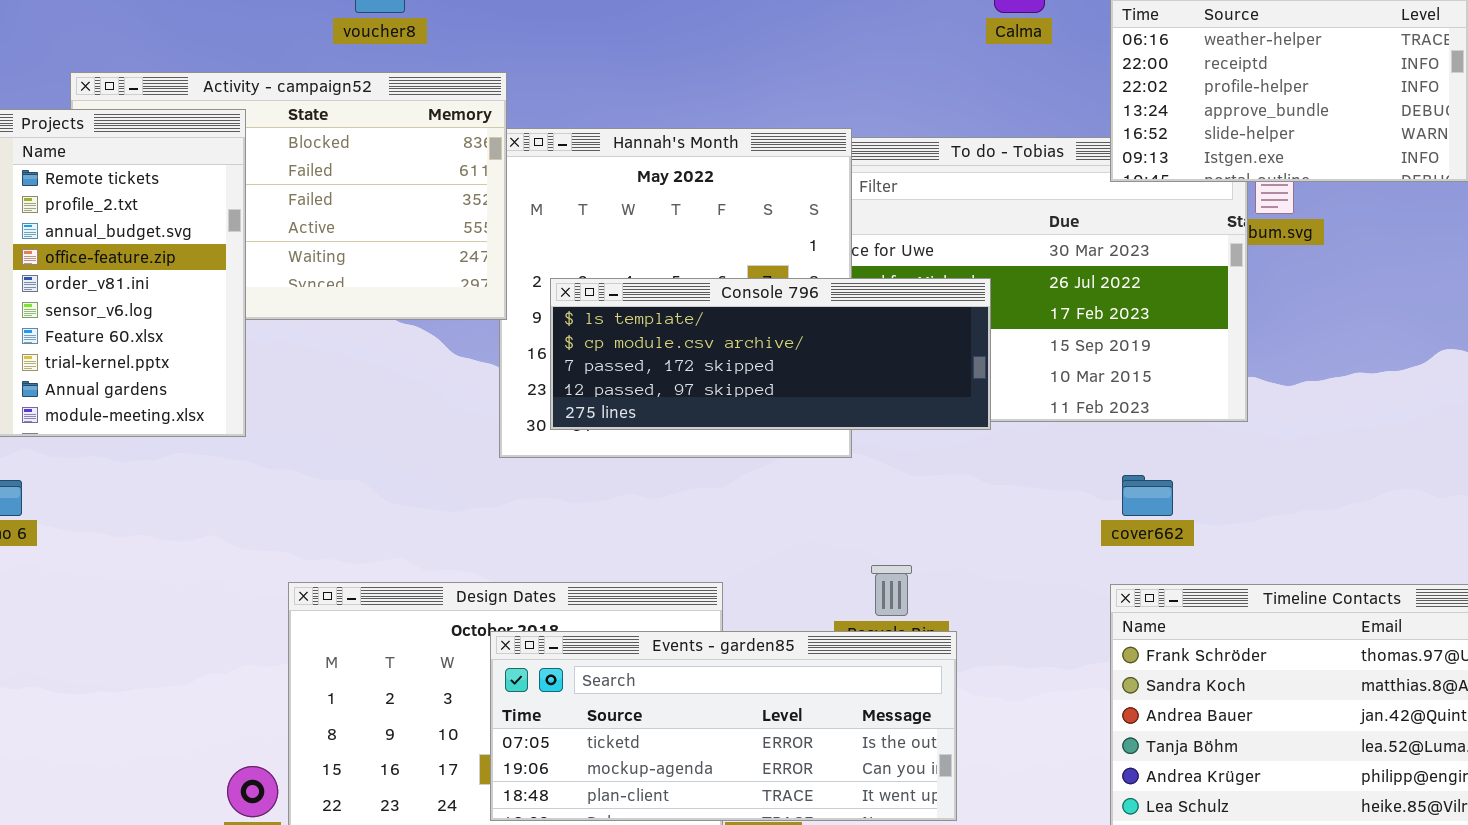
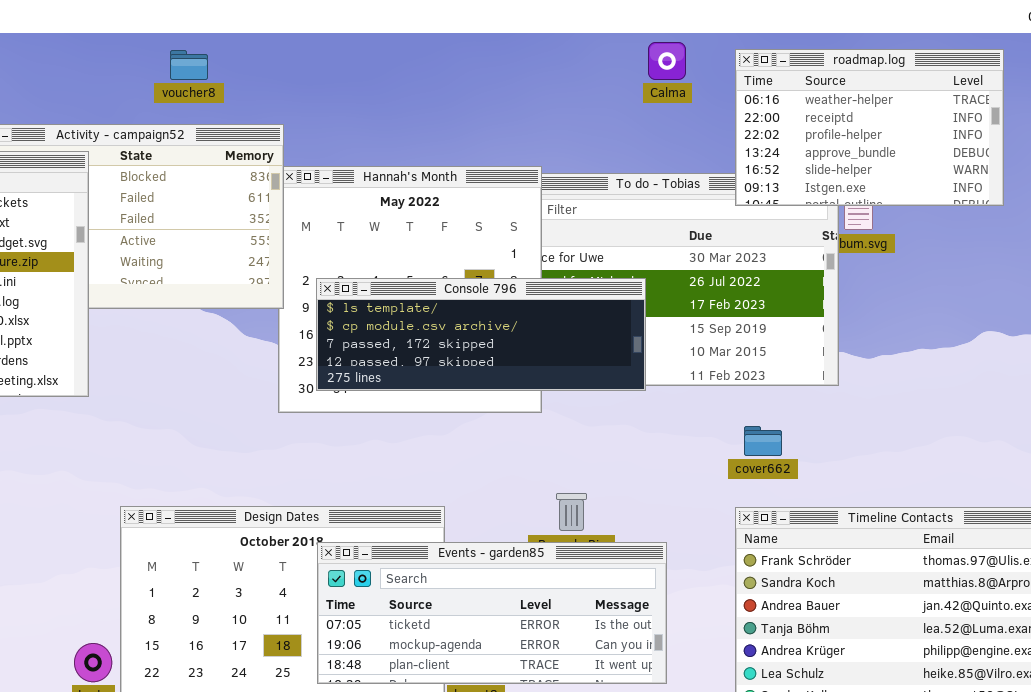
Events - garden85: [490,631,957,821] -> [317,542,667,684], moved

